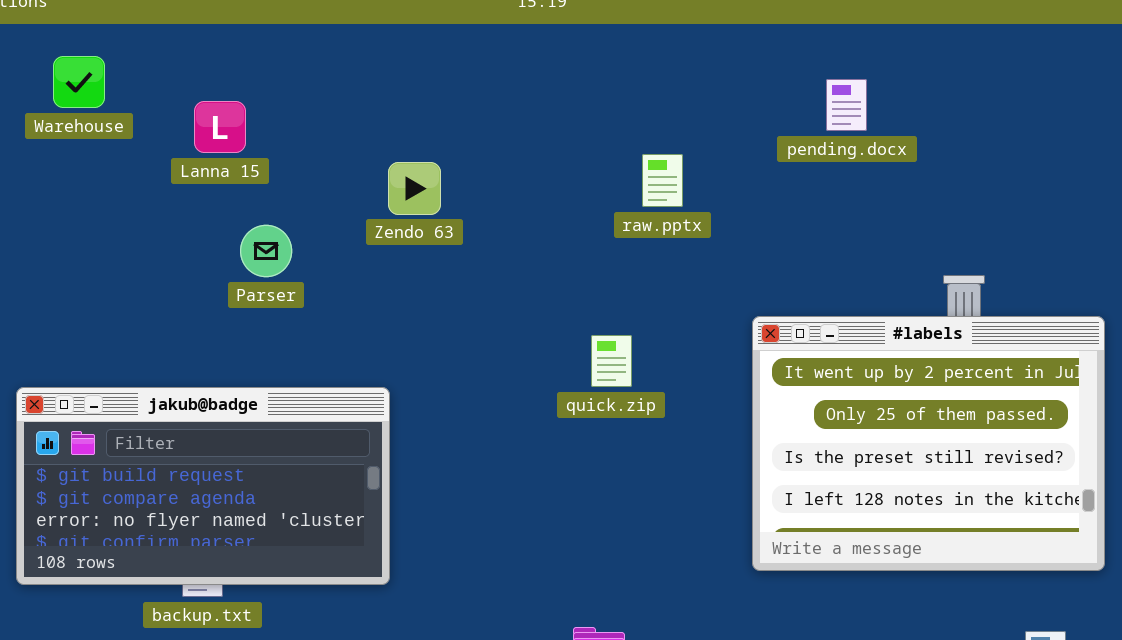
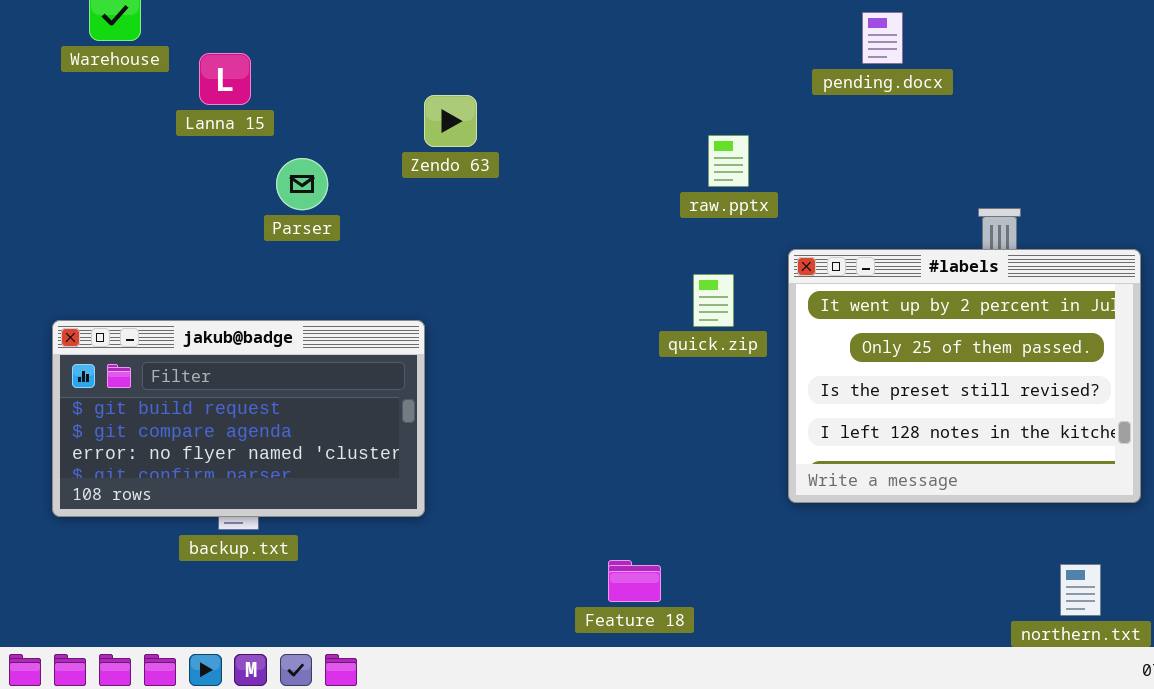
Lanna 15: [194,101,246,153] -> [199,53,251,105], moved
raw.pptx: [642,154,683,207] -> [708,135,749,187], moved
quick.zip: [591,335,632,387] -> [693,274,734,327], moved

